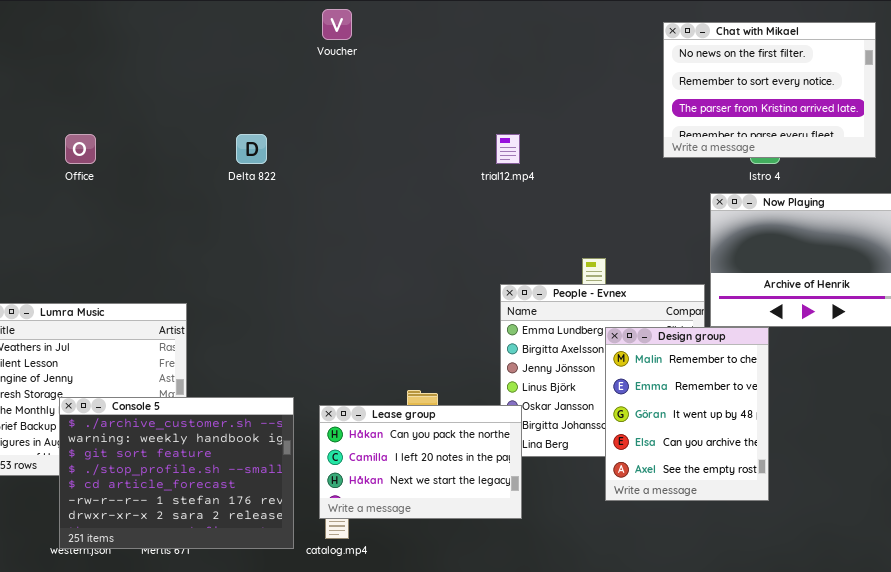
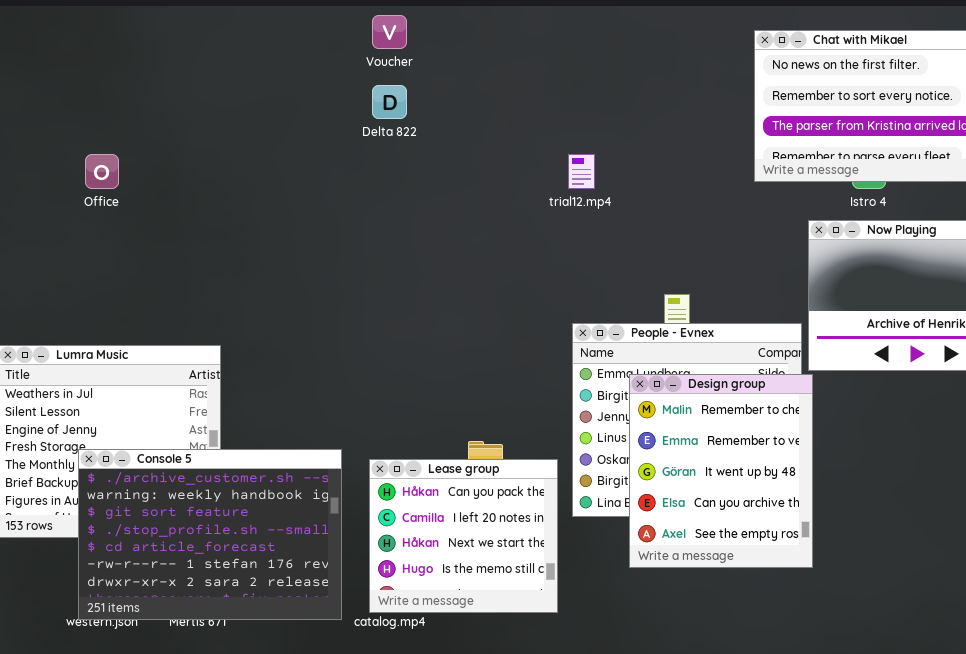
Delta 822: [236,134,267,164] -> [372,85,407,119], moved
Design group: [605,327,769,501] -> [629,374,813,568], moved
Lease group: [319,405,522,519] -> [369,459,558,613], resized

